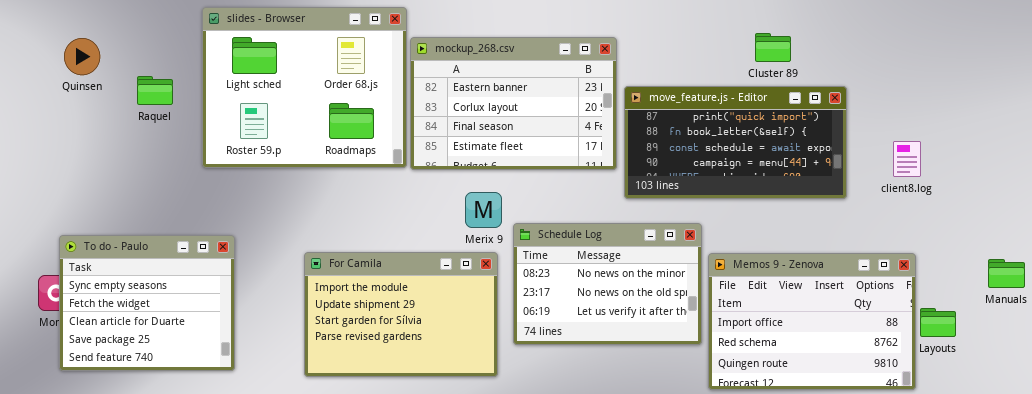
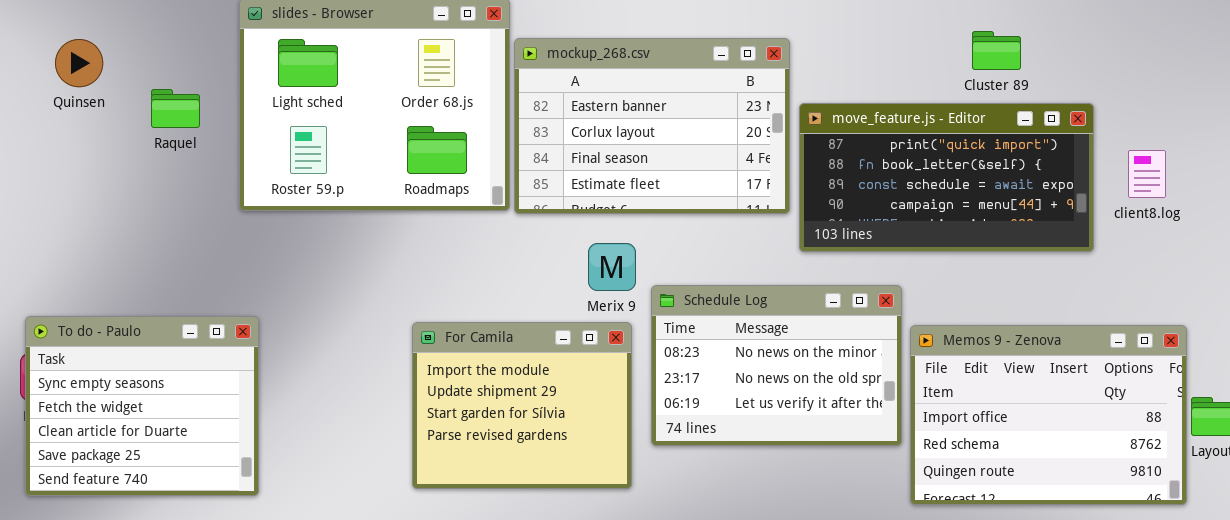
client8.log: [893,141,921,177] -> [1128,150,1166,198], moved
To do - Paulo: [59,235,235,371] -> [25,316,259,496], moved
For Camila: [304,252,498,377] -> [412,322,632,489], resized

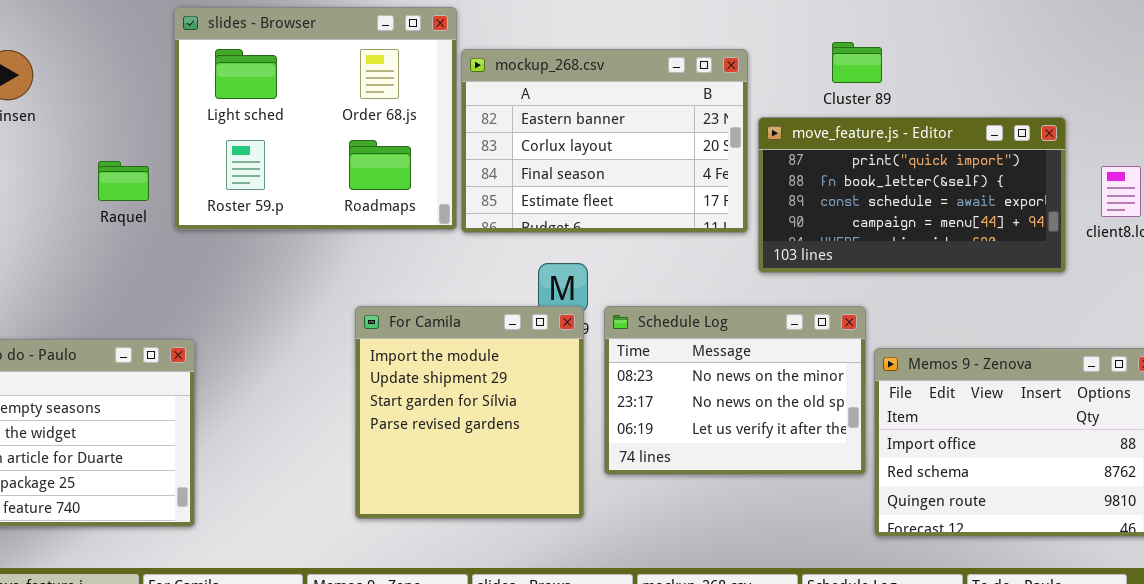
Cluster 89: [972,31,1021,70] -> [832,42,882,83], moved
Raquel: [151,89,200,128] -> [98,161,149,201], moved
For Camila: [412,322,632,489] -> [355,306,584,519], resized

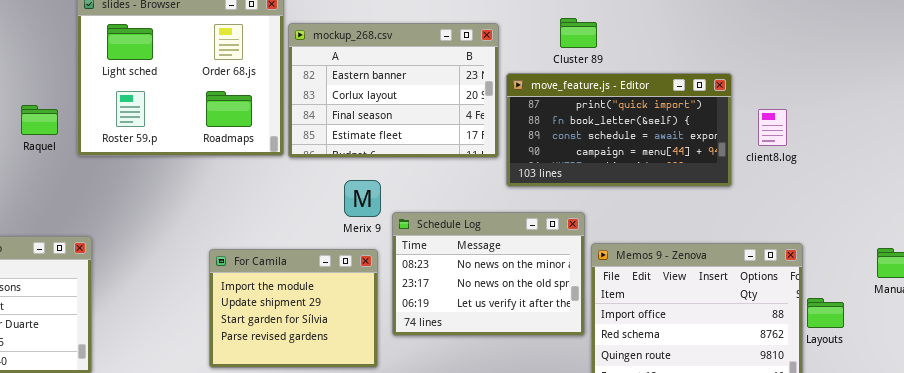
For Camila: [355,306,584,519] -> [209,249,378,368], resized

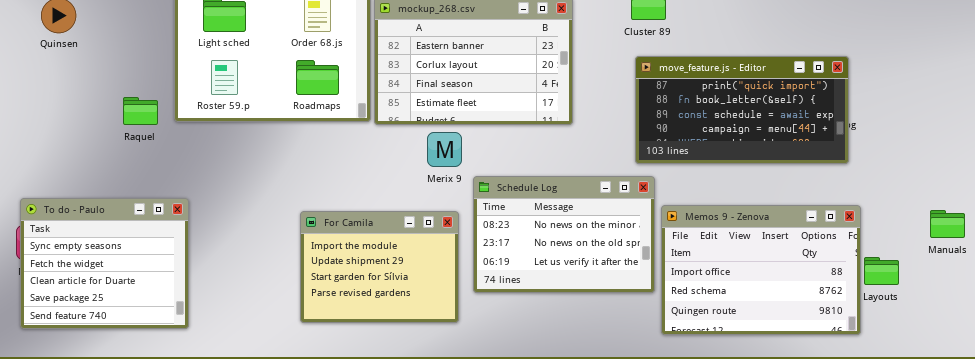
move_feature.js - Editor: [506,73,732,187] -> [635,56,849,164], moved
Raquel: [21,105,58,135] -> [123,97,158,125], moved
Merix 9: [344,180,381,217] -> [427,132,462,167], moved

